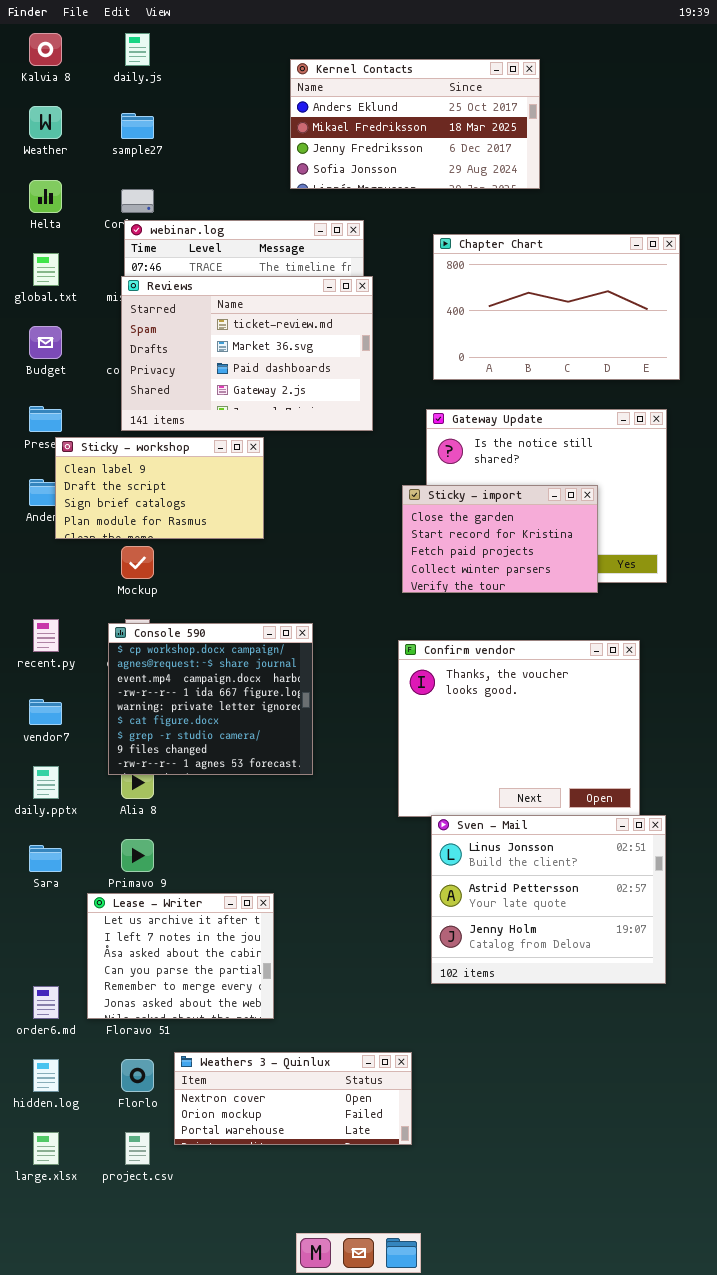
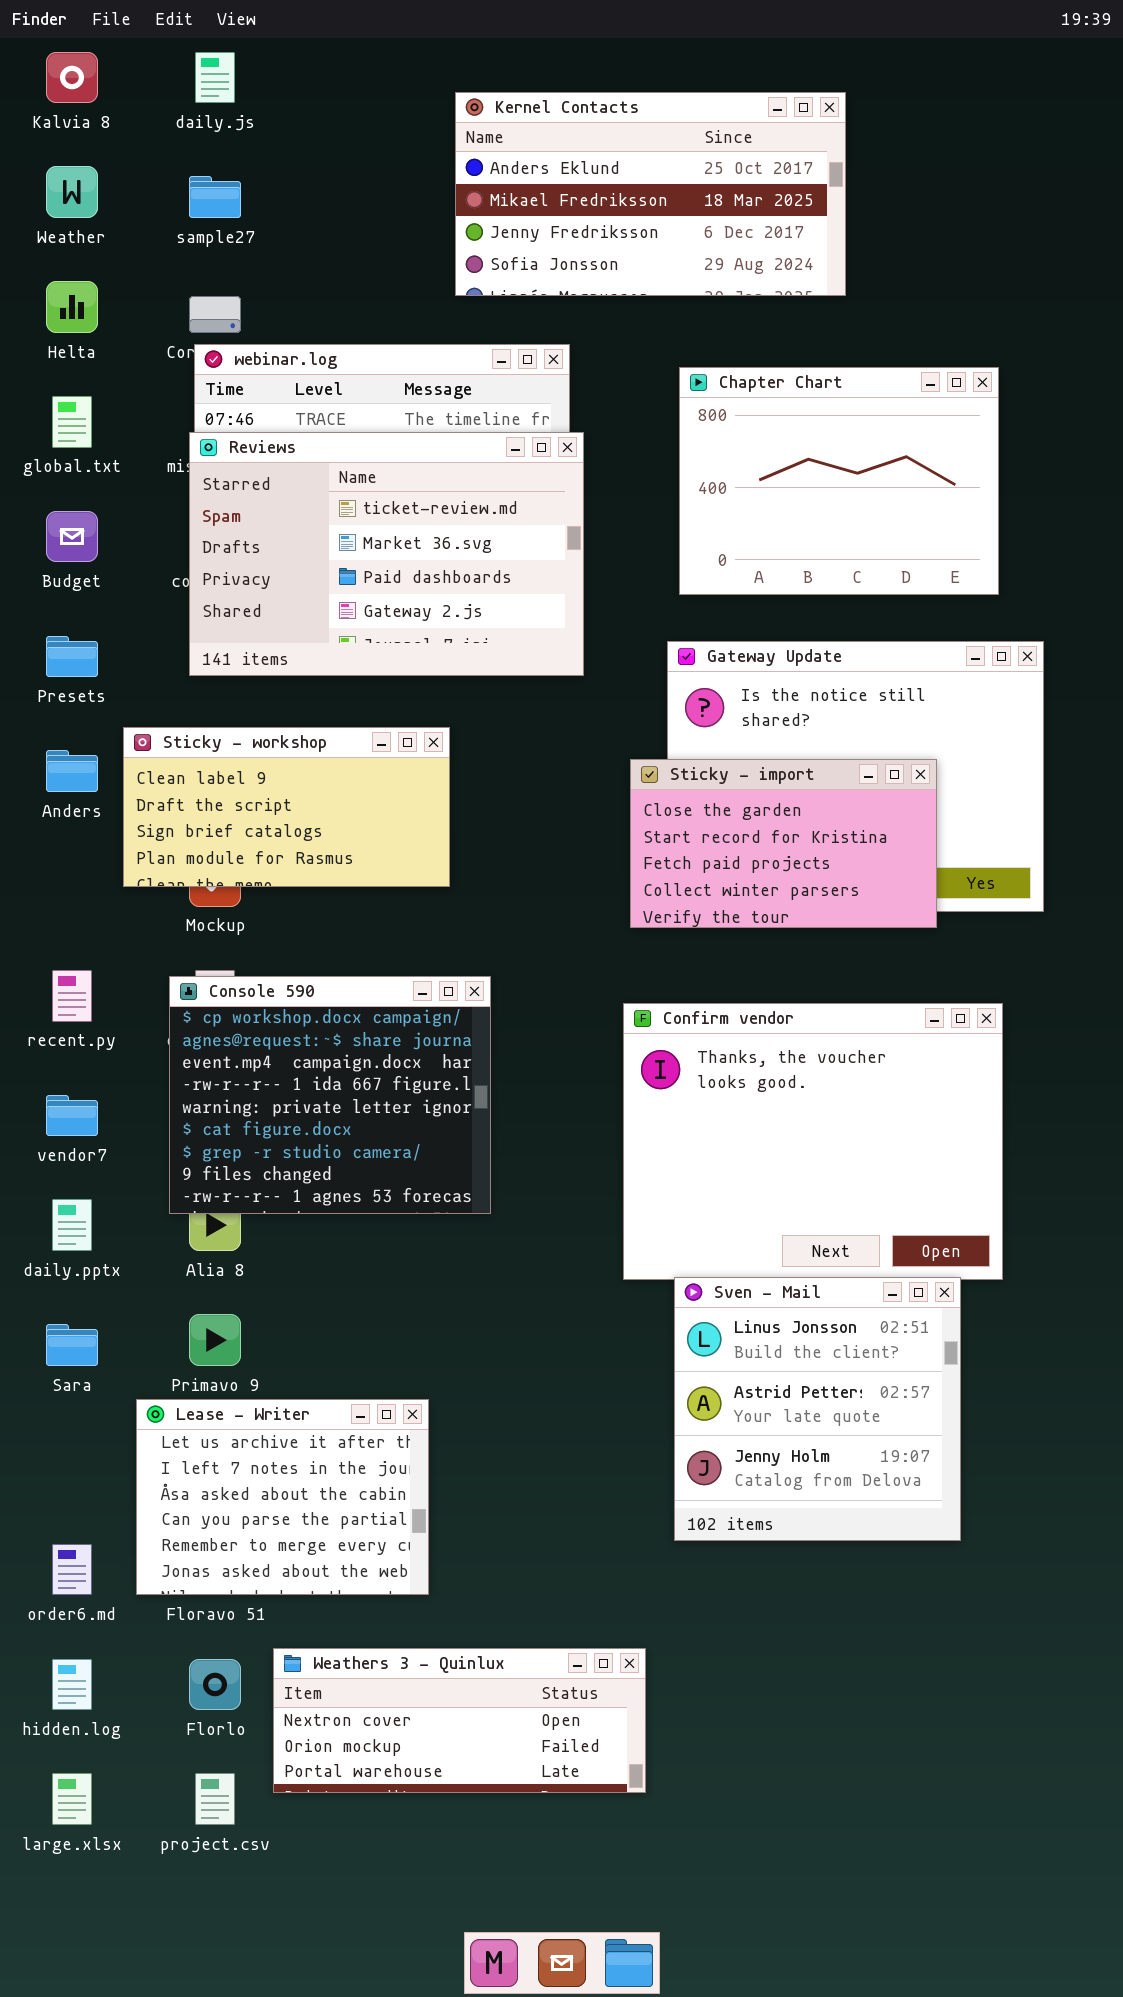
Chapter Chart: [433,234,680,380] -> [679,367,999,595], resized
Sticky - workshop: [55,437,264,539] -> [123,727,450,887], moved
Sven - Mail: [431,815,666,984] -> [674,1277,961,1541], resized

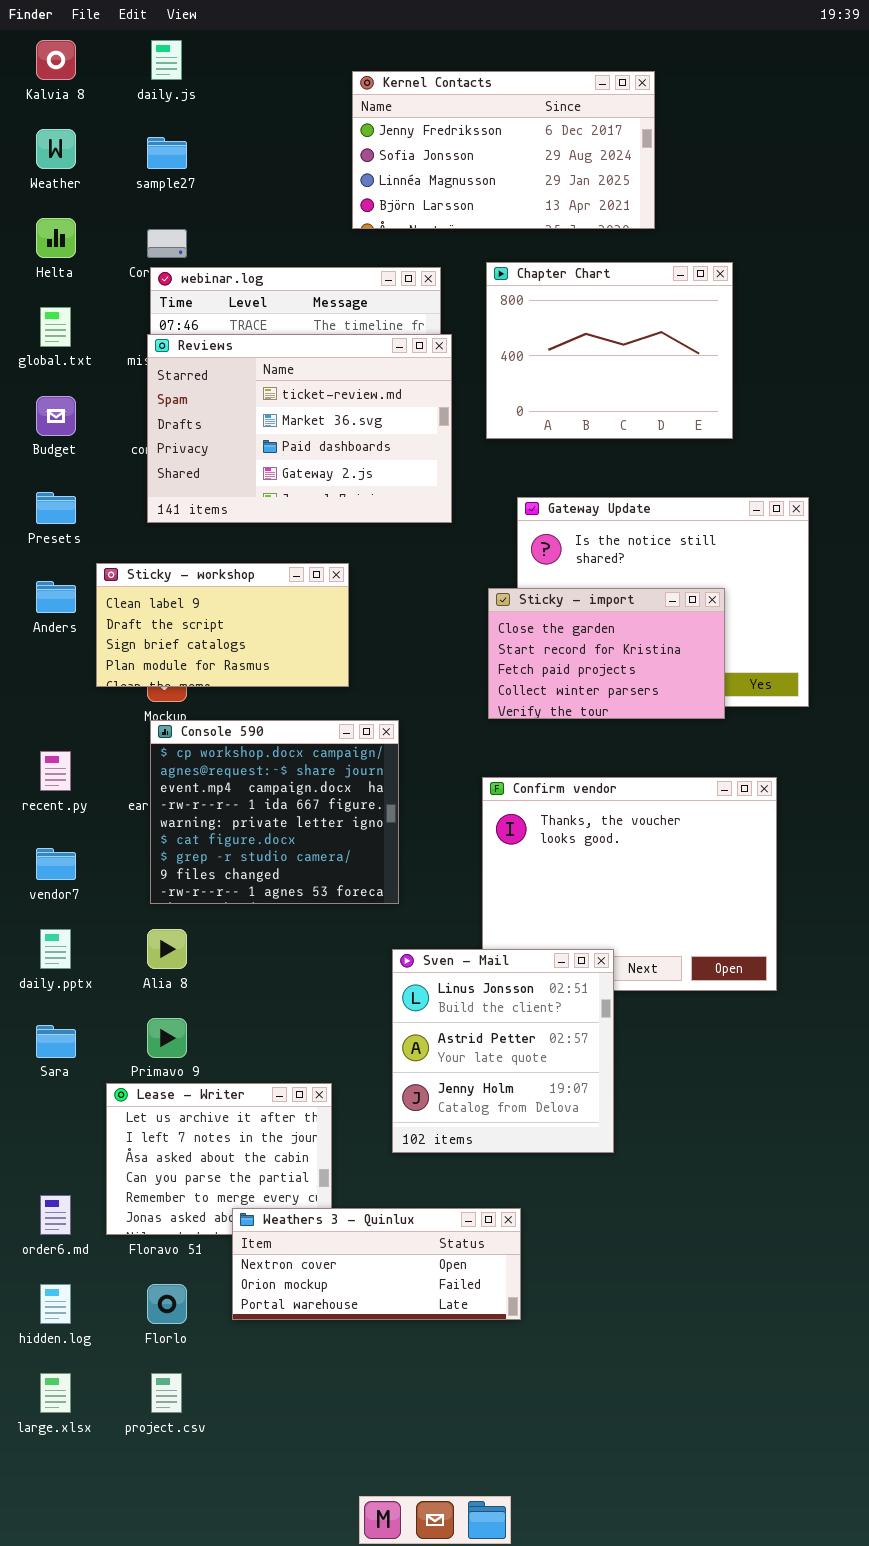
Kernel Contacts: [455,92,846,296] -> [352,71,655,229], scrolled down 2 rows
Chapter Chart: [679,367,999,595] -> [486,262,733,439], moved
Console 590: [169,976,491,1214] -> [150,720,399,904], moved
Sven - Mail: [674,1277,961,1541] -> [392,949,614,1153], moved
Weathers 3 - Quinlux: [273,1648,646,1793] -> [232,1208,521,1320], moved

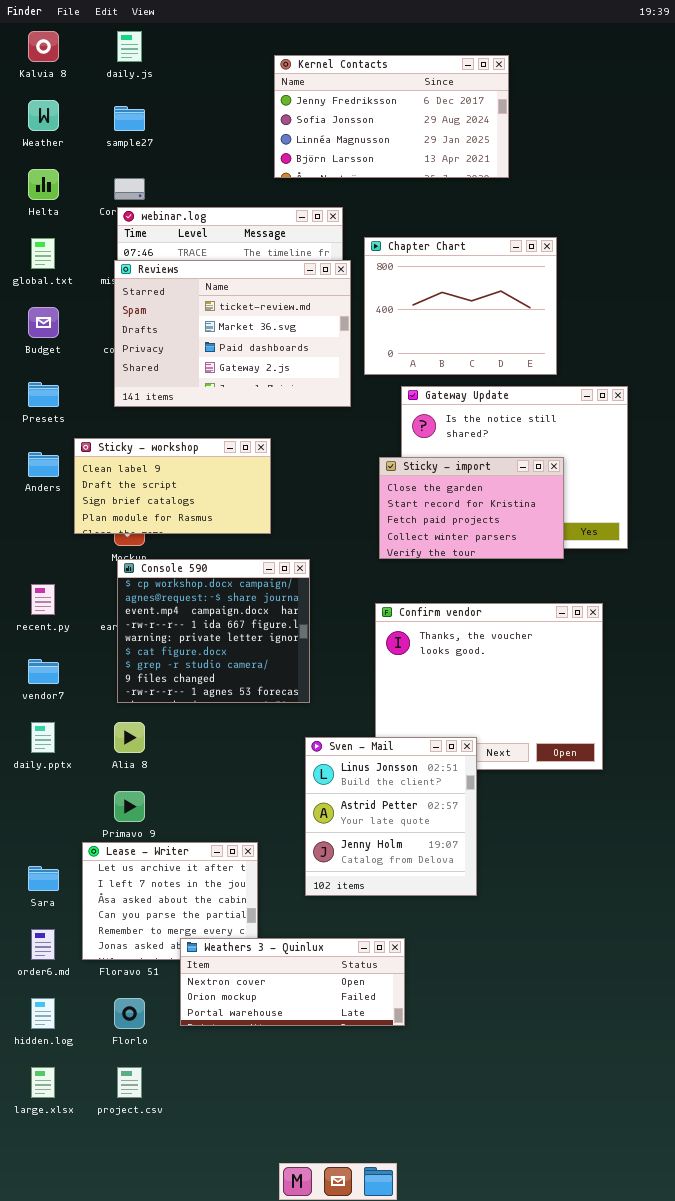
Chapter Chart: [486,262,733,439] -> [364,237,557,375], moved
Sara: [36,1025,76,1058] -> [28,866,59,891], moved

